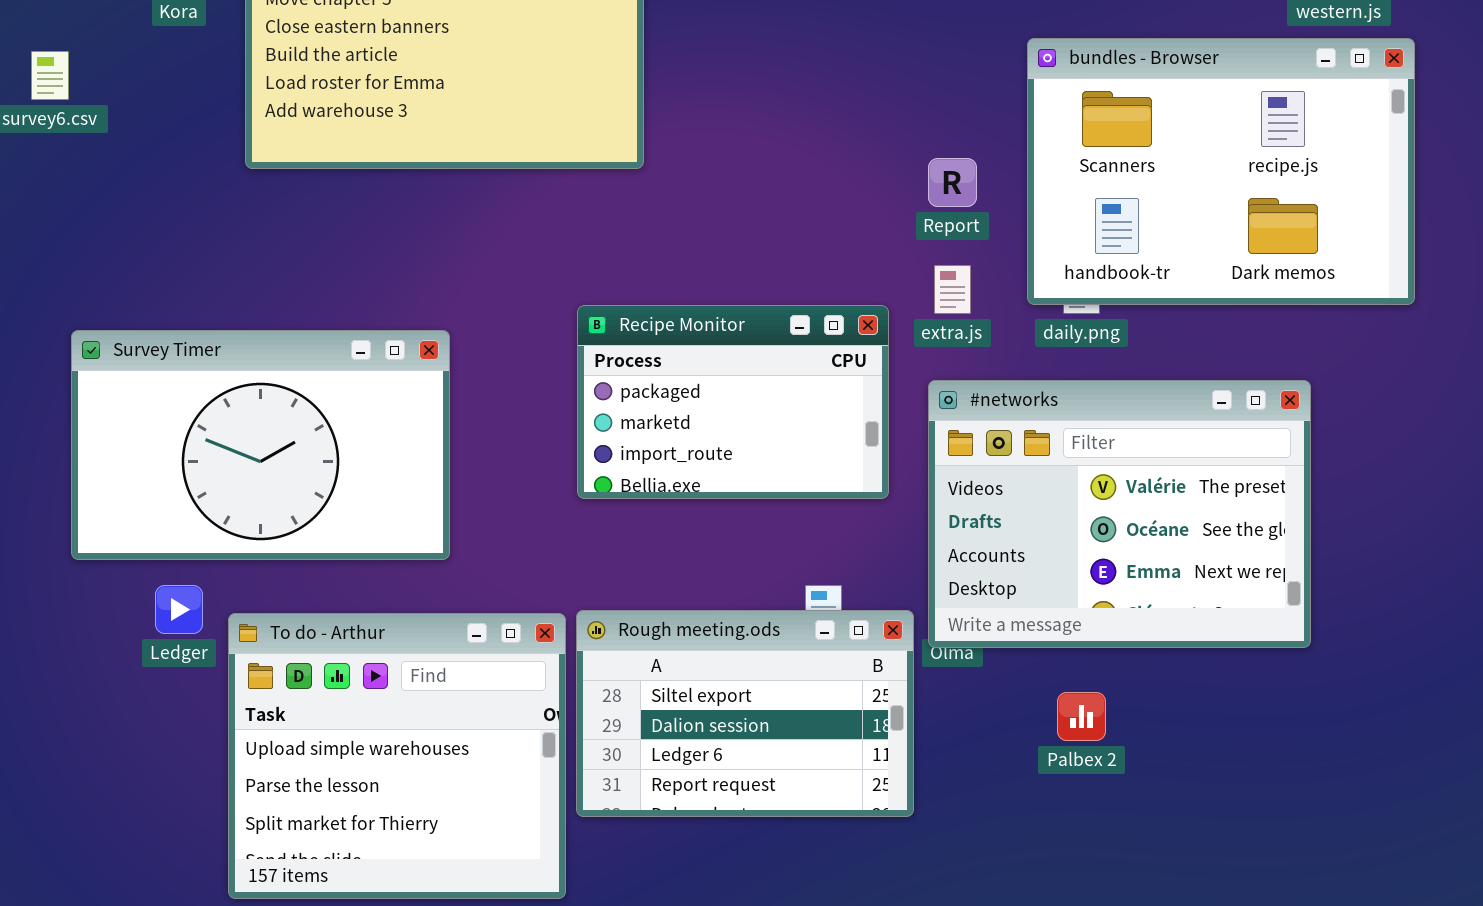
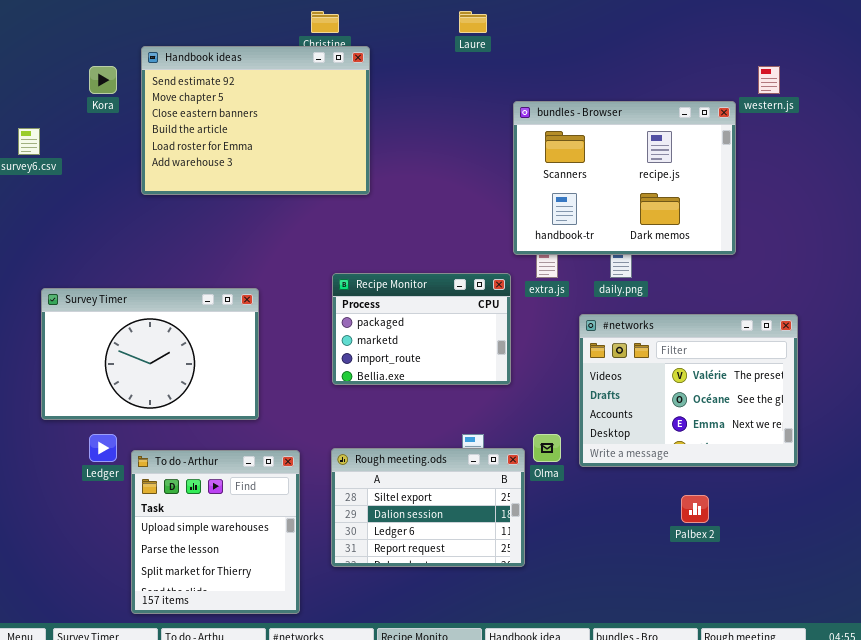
bundles - Browser: [1027,38,1415,305] -> [513,101,736,255], moved
#networks: [928,380,1311,648] -> [579,314,798,467], moved
To do - Arthur: [228,613,566,899] -> [131,450,300,614], resized
Palbex 2: [1057,692,1106,741] -> [681,495,709,523], moved

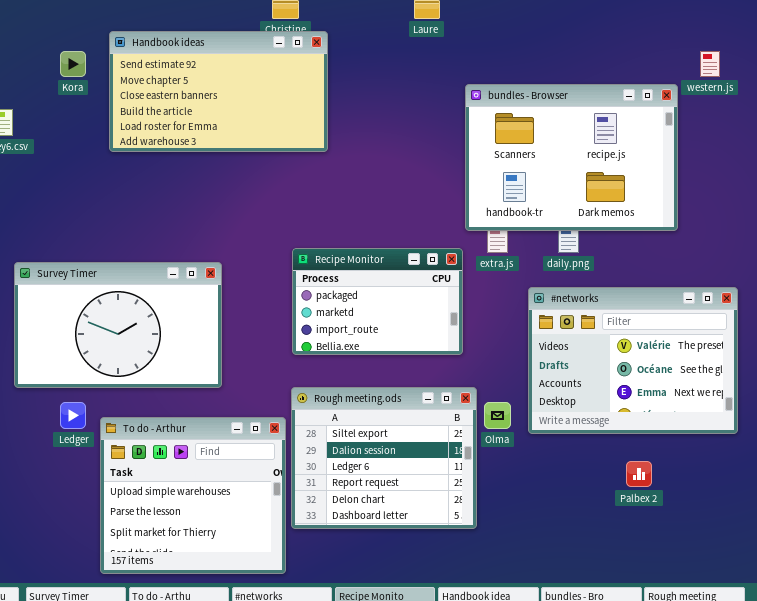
Handbook ideas: [141,46,370,195] -> [109,31,328,152], resized
Rough meeting.ods: [331,448,525,567] -> [291,387,477,529], resized
To do - Arthur: [131,450,300,614] -> [100,417,286,574], resized

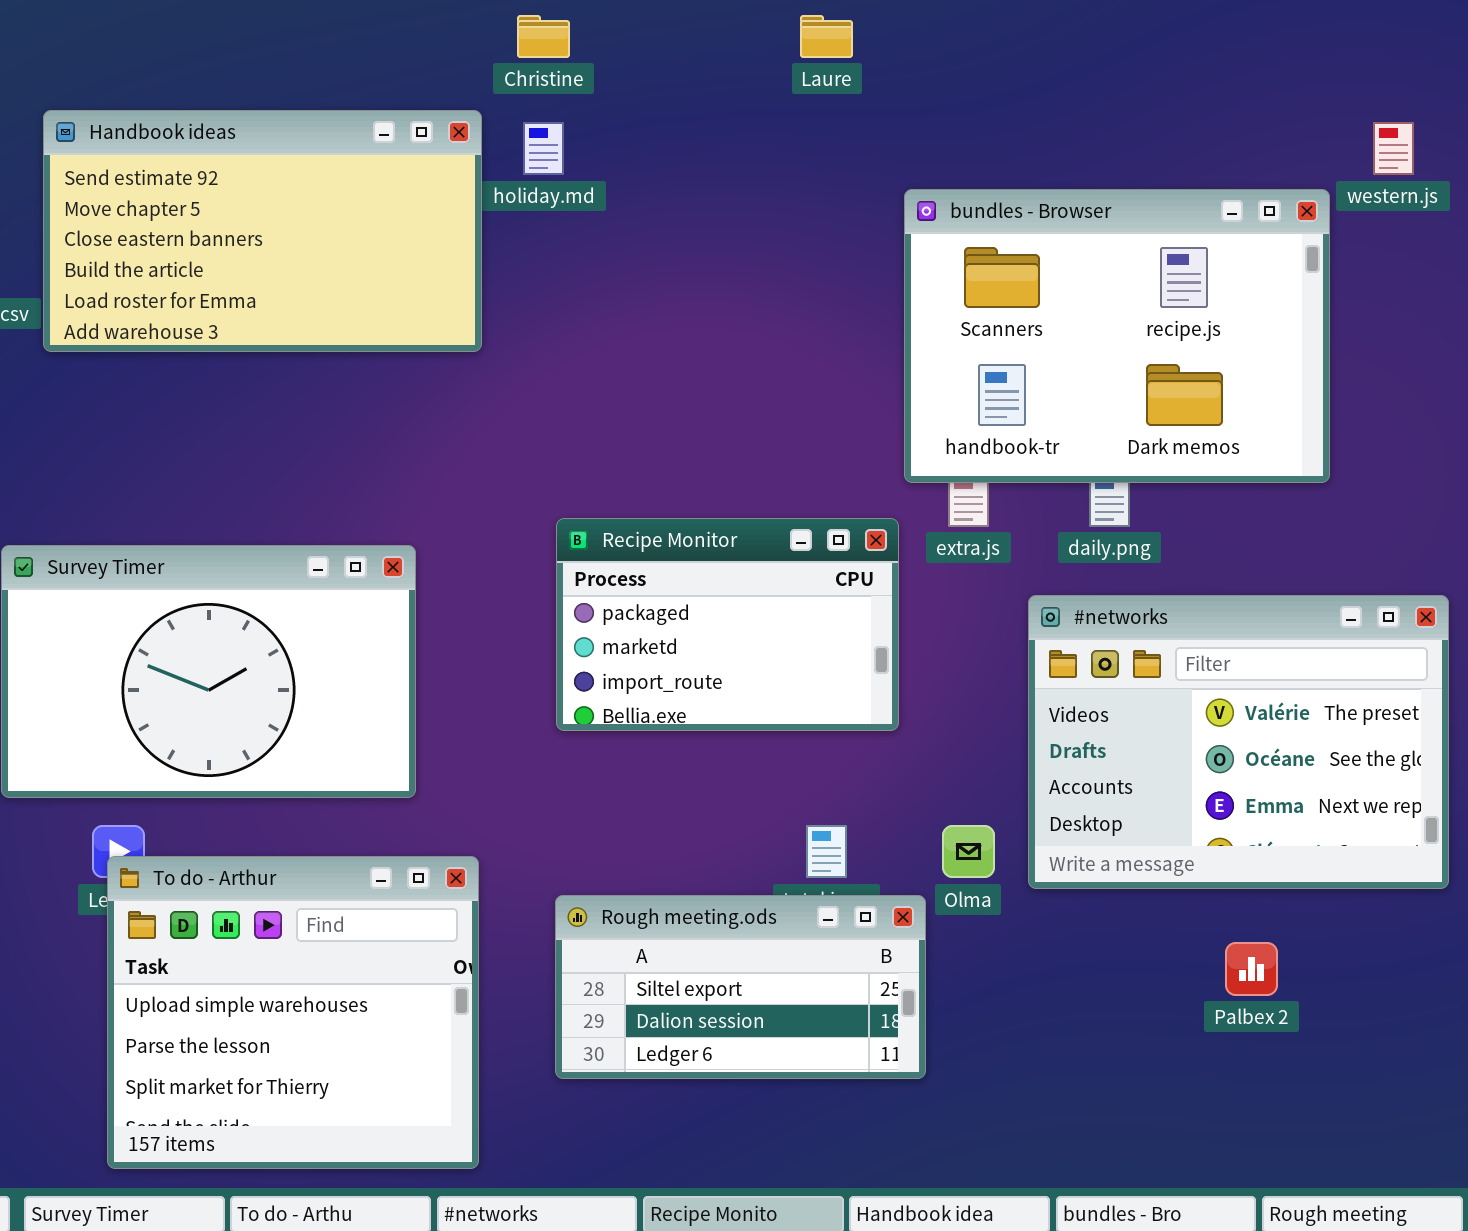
Handbook ideas: [109,31,328,152] -> [43,110,482,352], moved
Rough meeting.ods: [291,387,477,529] -> [555,895,926,1079], resized
To do - Arthur: [100,417,286,574] -> [107,856,479,1169], moved

